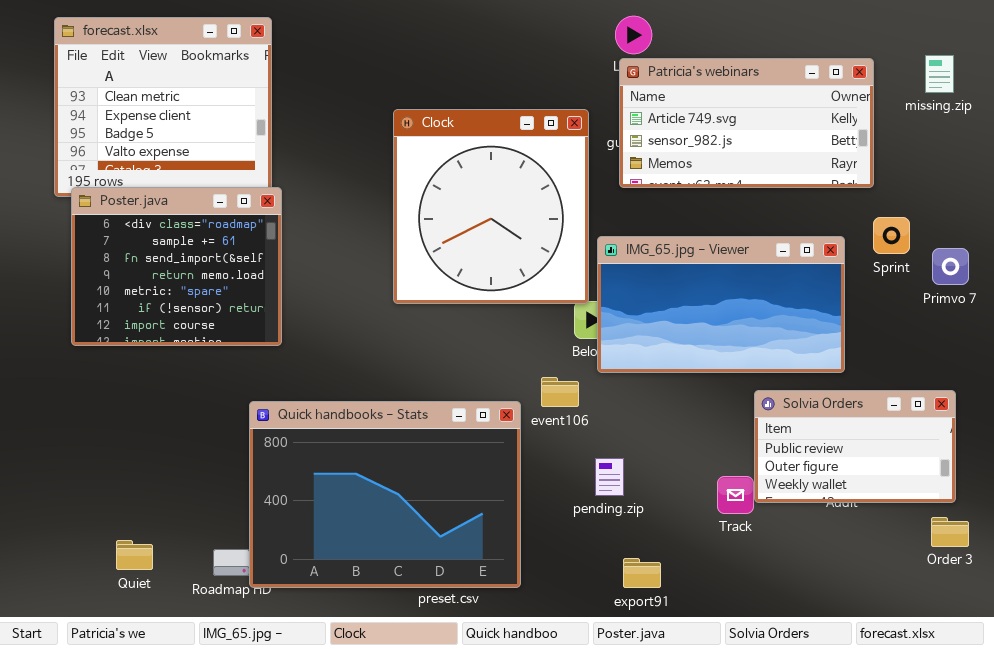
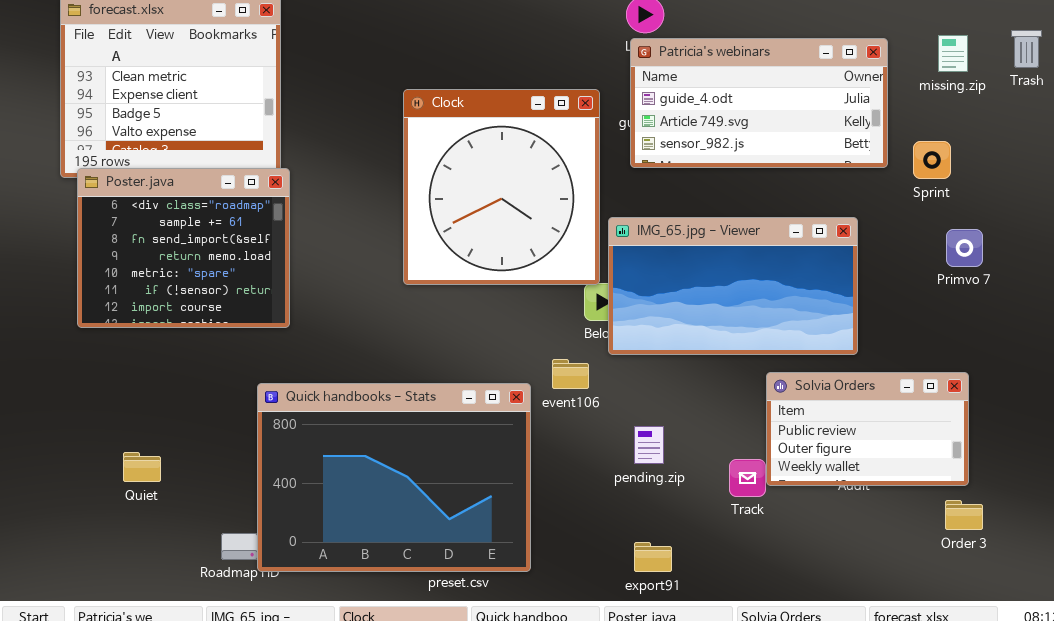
Patricia's webinars: [619,58,874,188] -> [630,38,888,168], scrolled up 1 row
Sprint: [873,217,910,254] -> [913,141,951,179], moved
pending.zip: [595,458,624,496] -> [634,426,664,464], moved
Quiet: [116,540,153,570] -> [123,452,161,482], moved

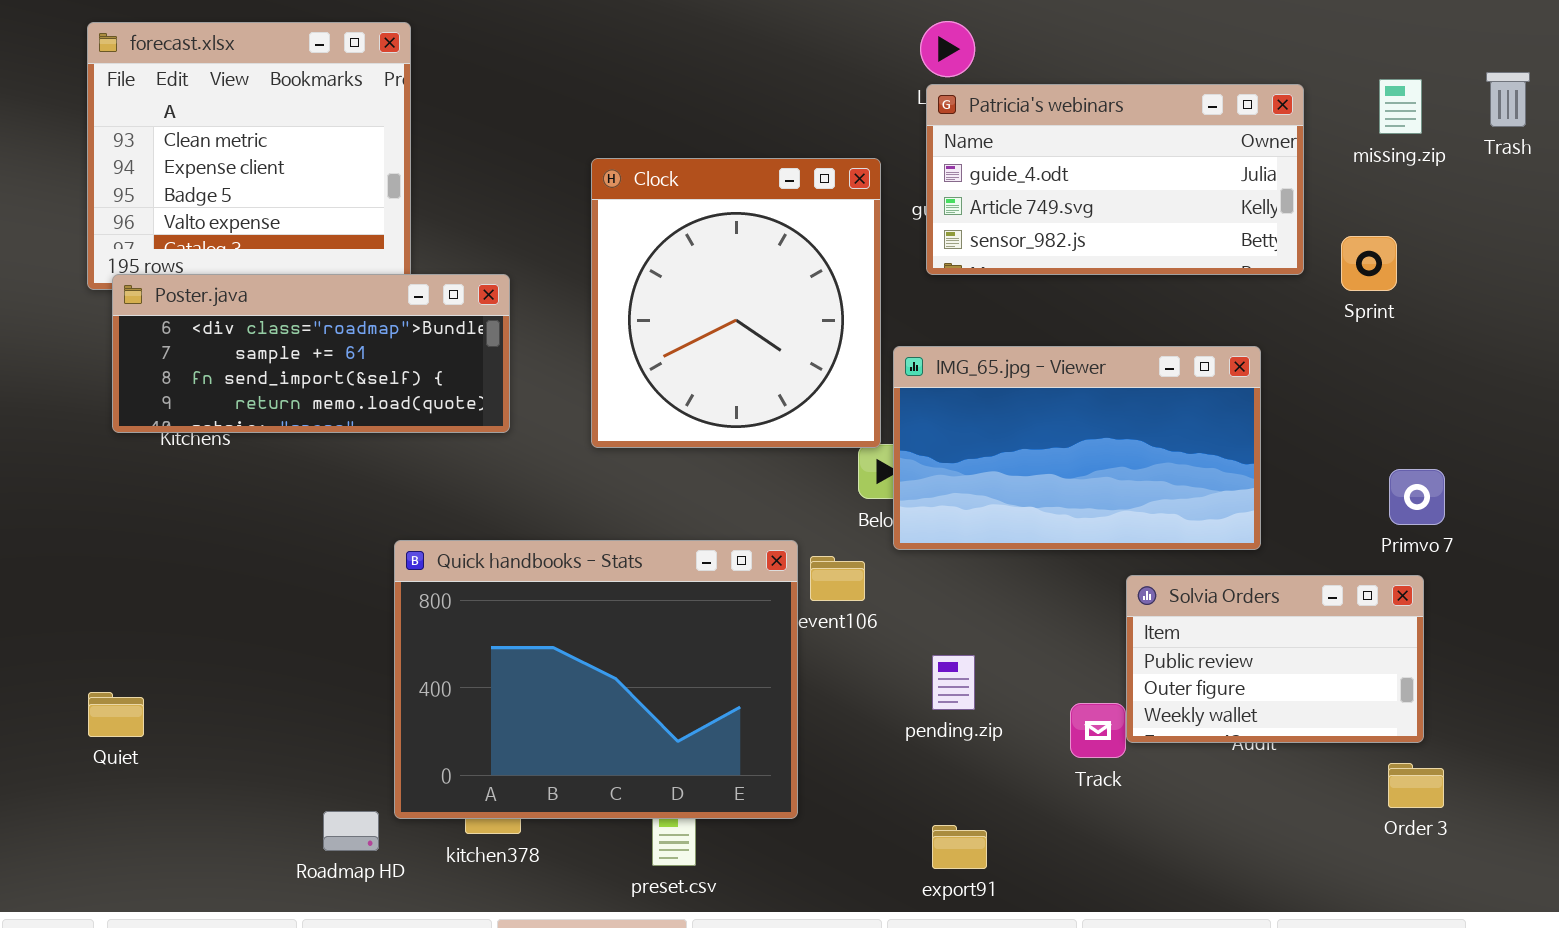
Poster.java: [77,168,290,328] -> [112,274,510,433], resized
Primvo 7: [946,229,983,267] -> [1389,469,1445,525], moved
Quick handbooks - Stats: [257,383,531,572] -> [394,540,798,819], moved
Quiet: [123,452,161,482] -> [88,692,144,737], moved

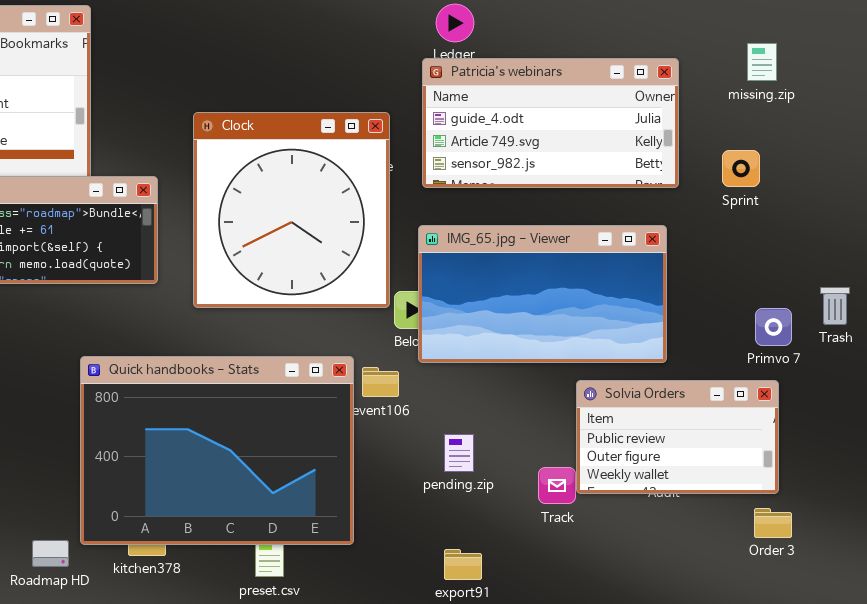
Trash: [1486,72,1530,127] -> [820,287,850,325], moved
Patricia's webinars: [926,84,1304,275] -> [422,58,679,188], moved
Clock: [591,158,881,448] -> [193,112,390,308], moved

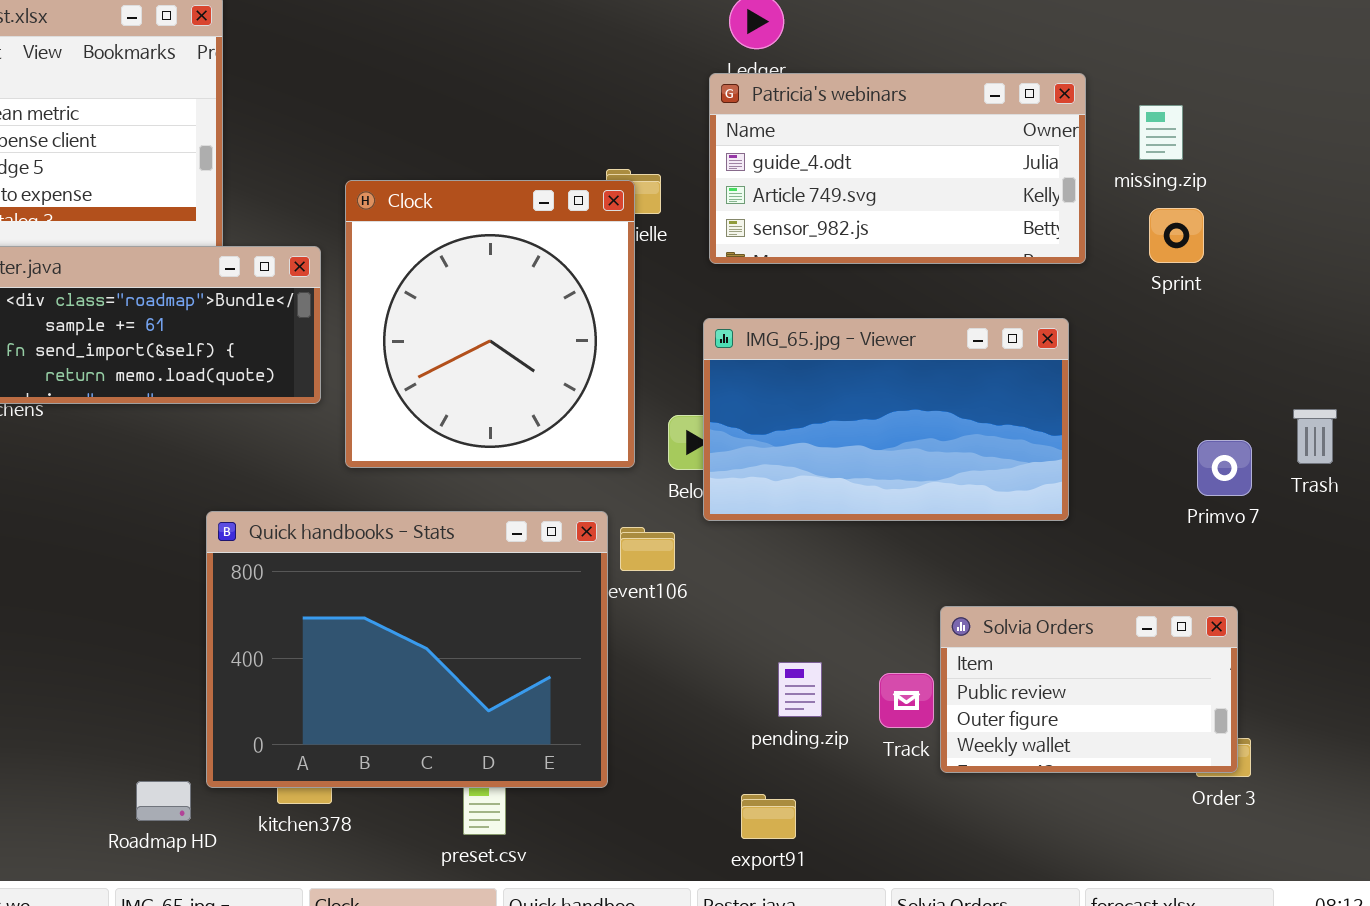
missing.zip: [747,43,777,81] -> [1139,105,1183,160], moved
Clock: [193,112,390,308] -> [345,180,635,468], moved
Solvia Orders: [576,380,779,494] -> [940,606,1238,773], moved
pending.zip: [444,434,474,472] -> [778,662,822,717], moved

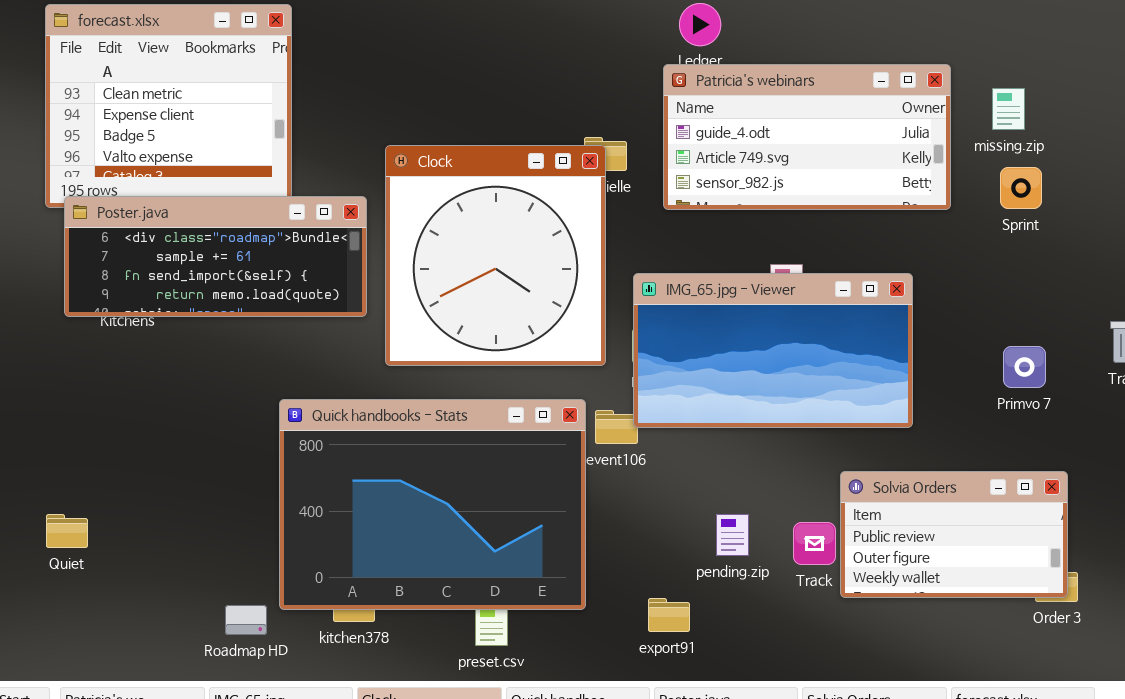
IMG_65.jpg - Viewer: [703,318,1069,521] -> [633,273,913,428], moved
Primvo 7: [1197,440,1252,496] -> [1003,346,1046,388], moved
export91: [741,794,796,839] -> [648,598,690,632], moved

